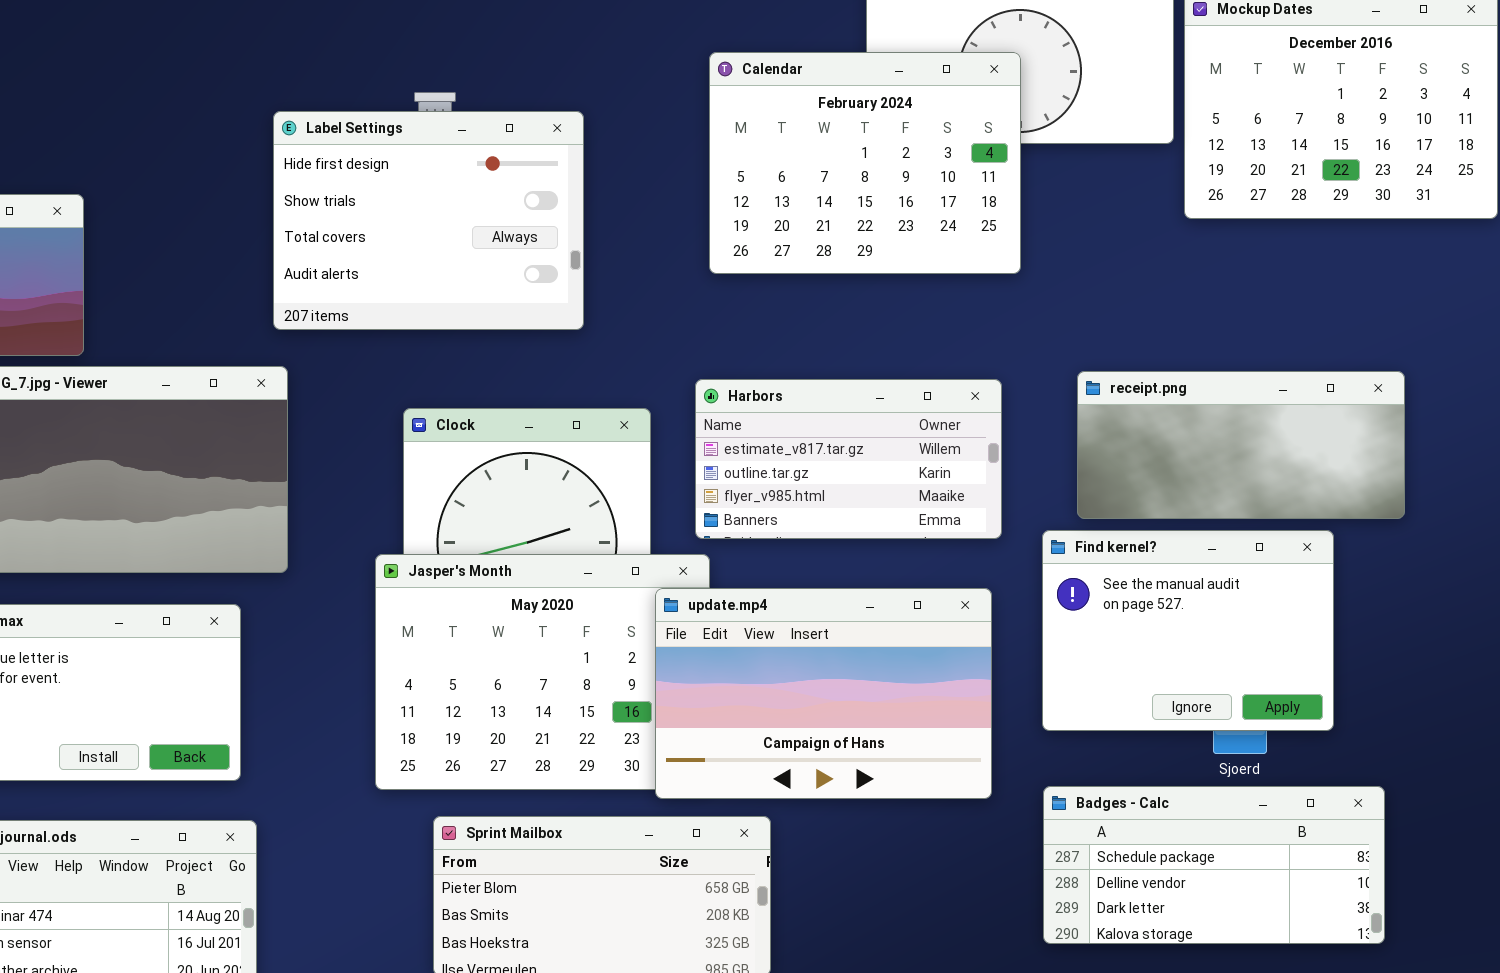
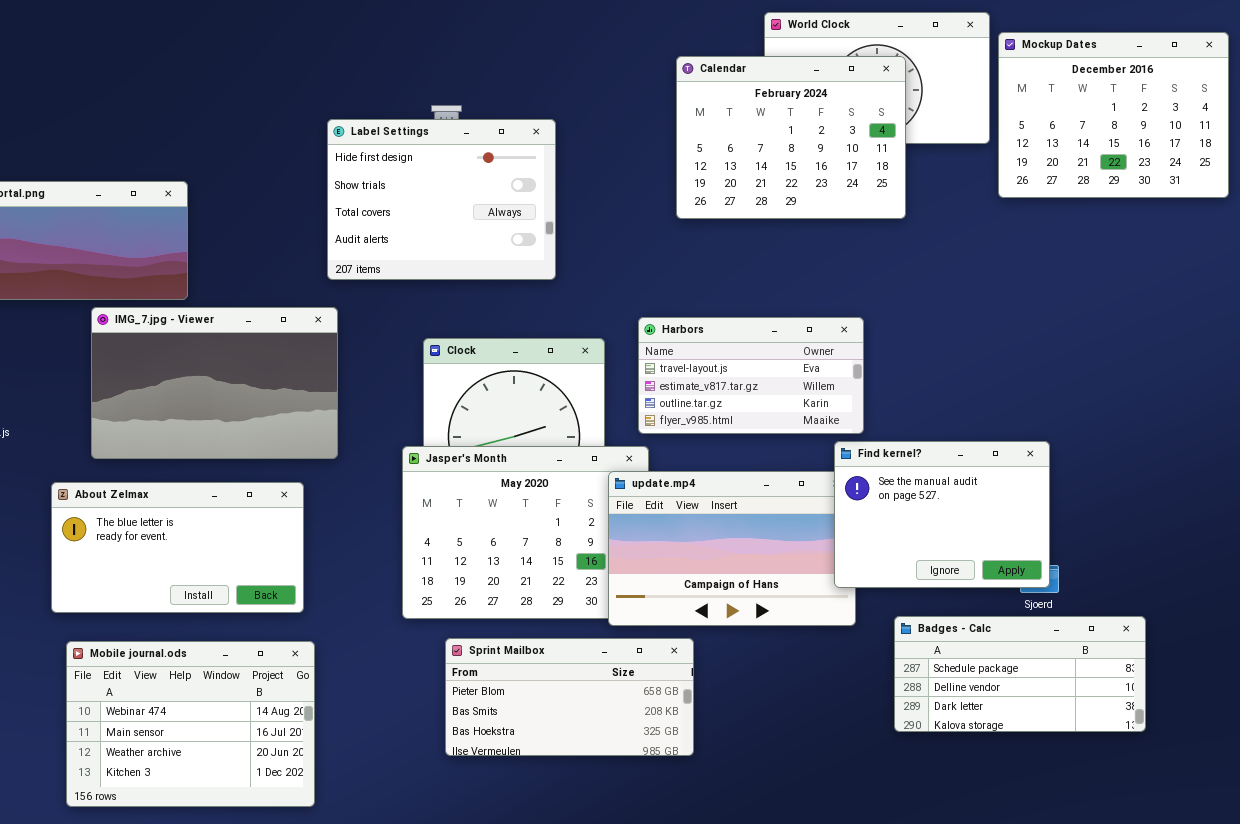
Calendar: [709,52,1021,274] -> [676,56,906,219], moved
receipt.png: [1077,371,1405,519] -> none, closed
Harbors: [695,379,1002,539] -> [638,317,864,434], scrolled up 1 row
Find kernel?: [1042,530,1334,731] -> [834,441,1050,588], moved

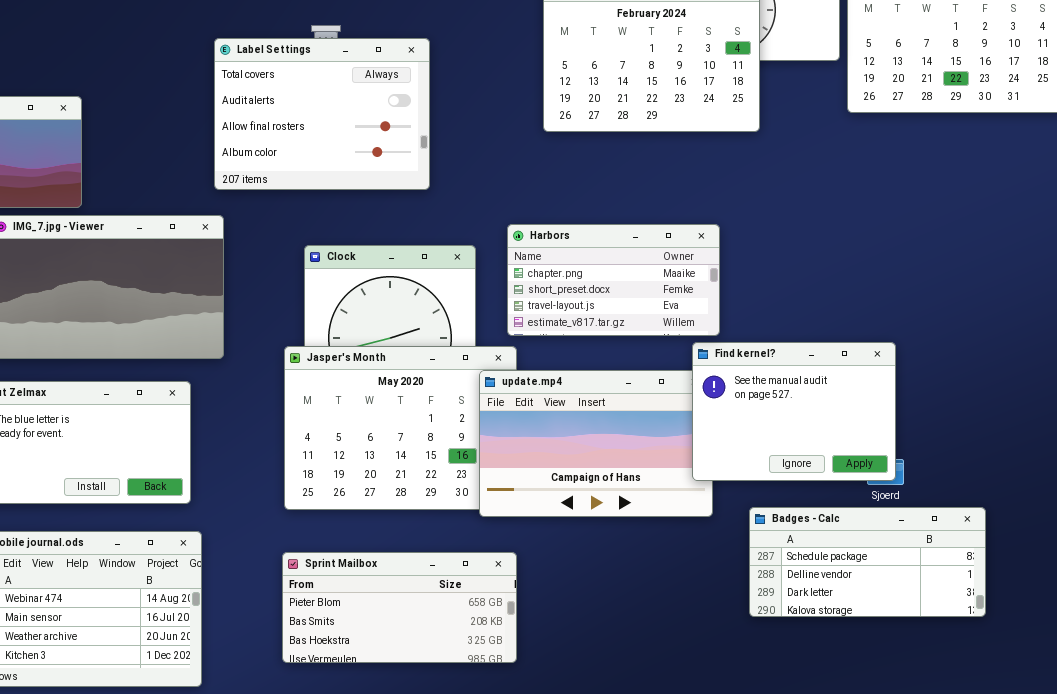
Label Settings: [327,119,556,280] -> [214,38,430,190], scrolled down 2 rows
Harbors: [638,317,864,434] -> [507,224,720,336], scrolled up 2 rows
Sprint Mailbox: [445,638,694,756] -> [282,552,517,663], moved

